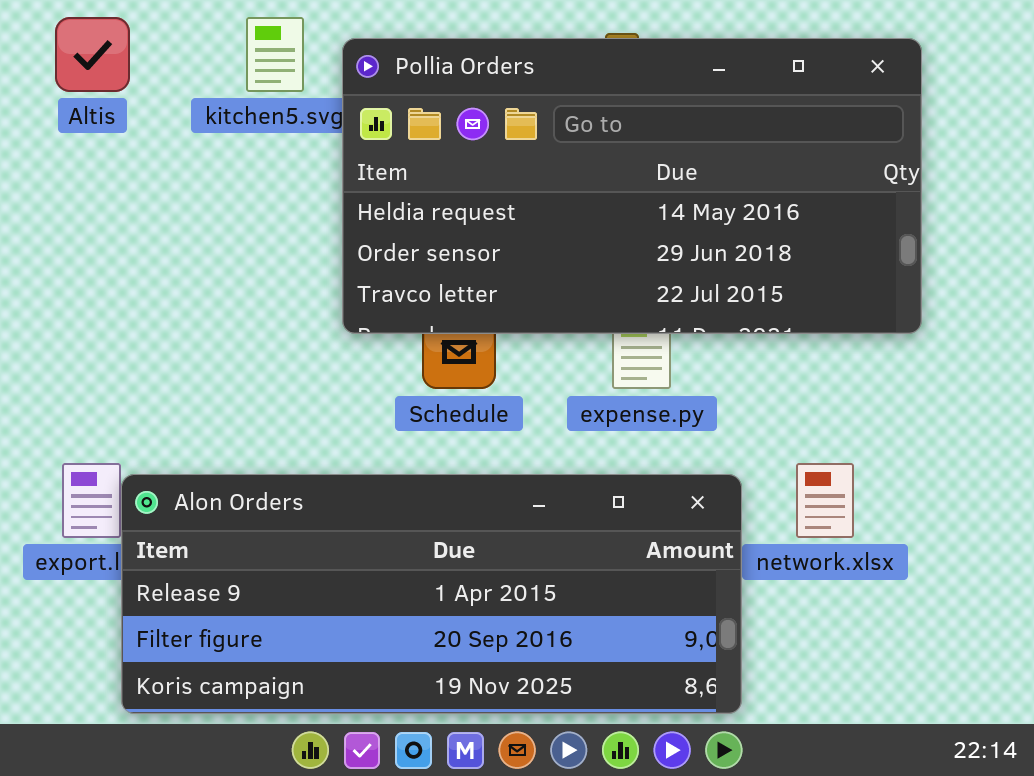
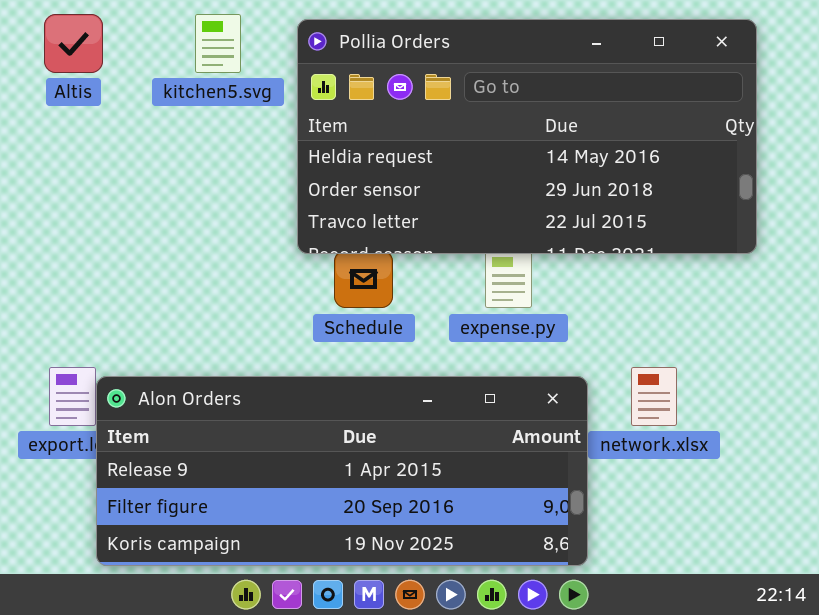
Pollia Orders: [342,38,922,334] -> [297,19,757,254], moved

